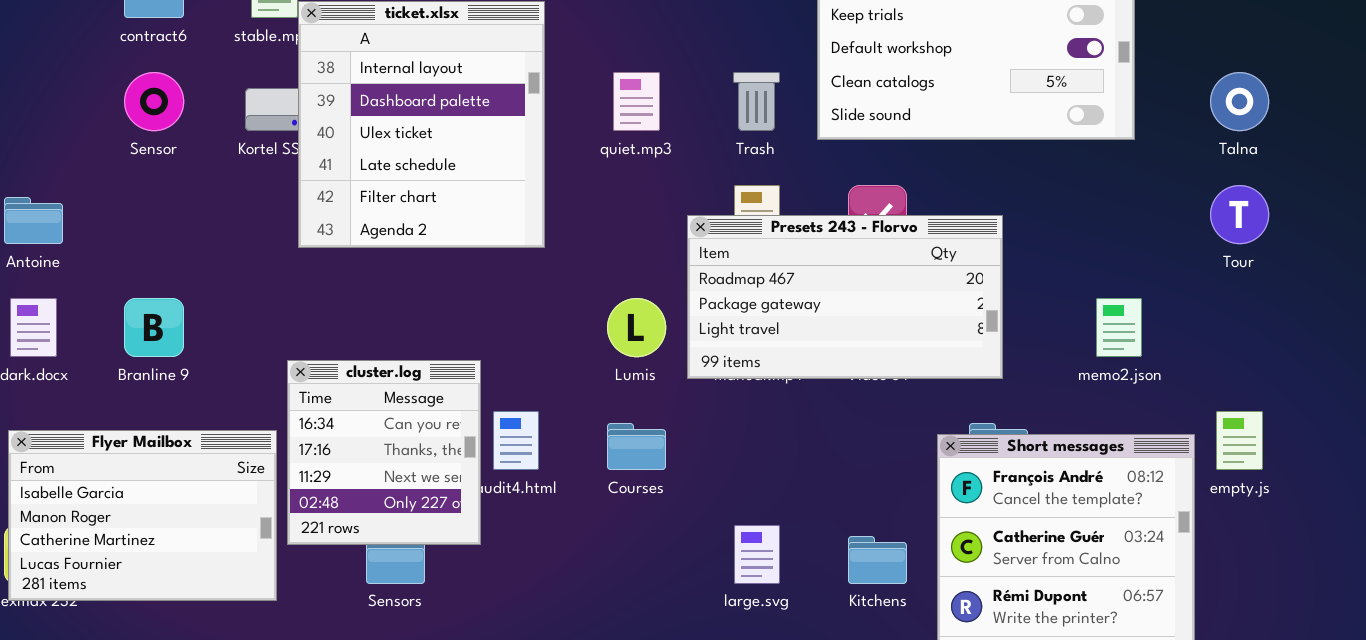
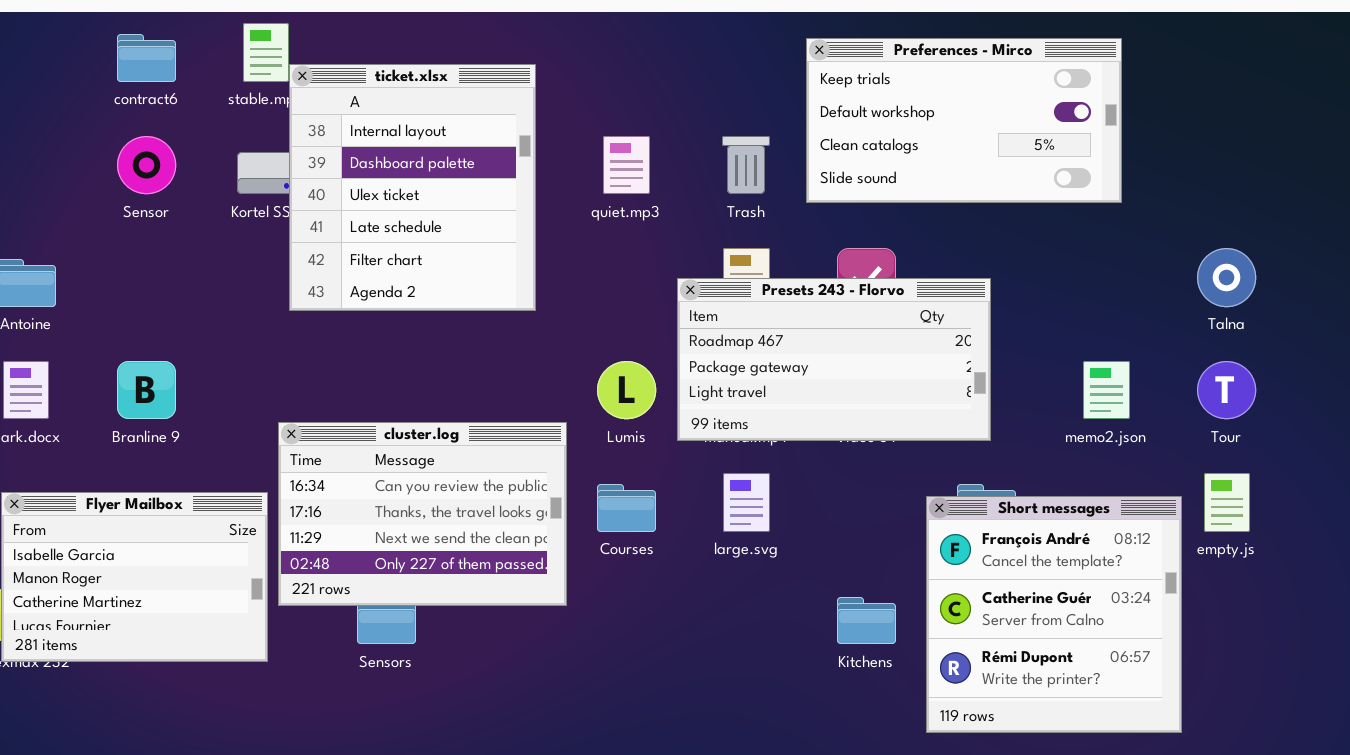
Talna: [1210,72,1269,131] -> [1197,248,1256,307], moved
Tour: [1210,185,1269,244] -> [1197,361,1256,419], moved
cluster.log: [287,360,481,545] -> [278,422,567,606], resized
large.svg: [734,525,780,584] -> [723,473,770,532], moved

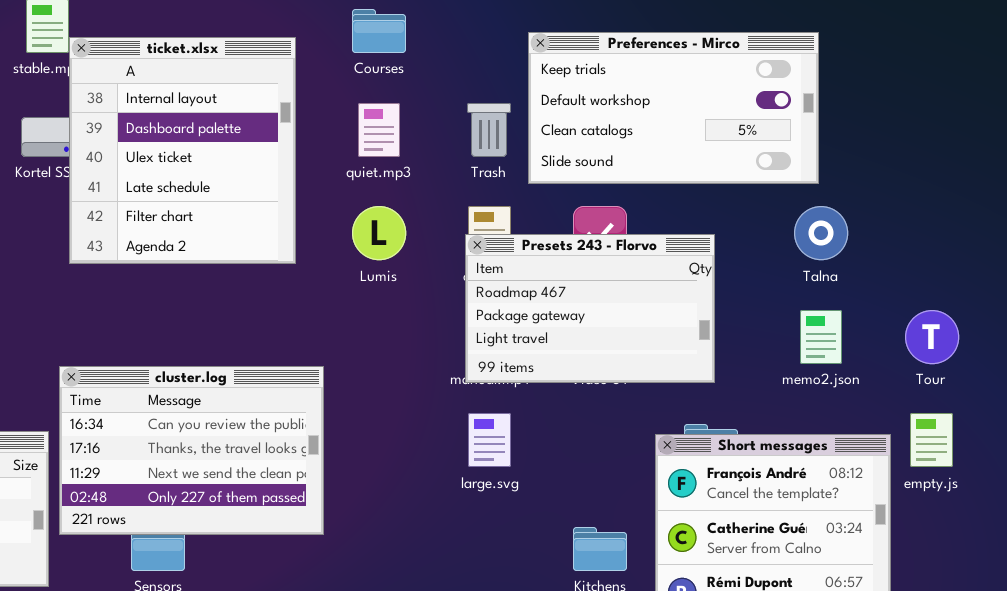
Preferences - Mirco: [806,38,1122,203] -> [528,32,819,184], moved
Talna: [1197,248,1256,307] -> [794,206,848,260], moved
Presets 243 - Florvo: [677,278,991,441] -> [465,234,715,383], resized
Lumis: [597,361,656,419] -> [352,206,406,260], moved
Courses: [597,484,656,532] -> [352,9,406,53], moved

